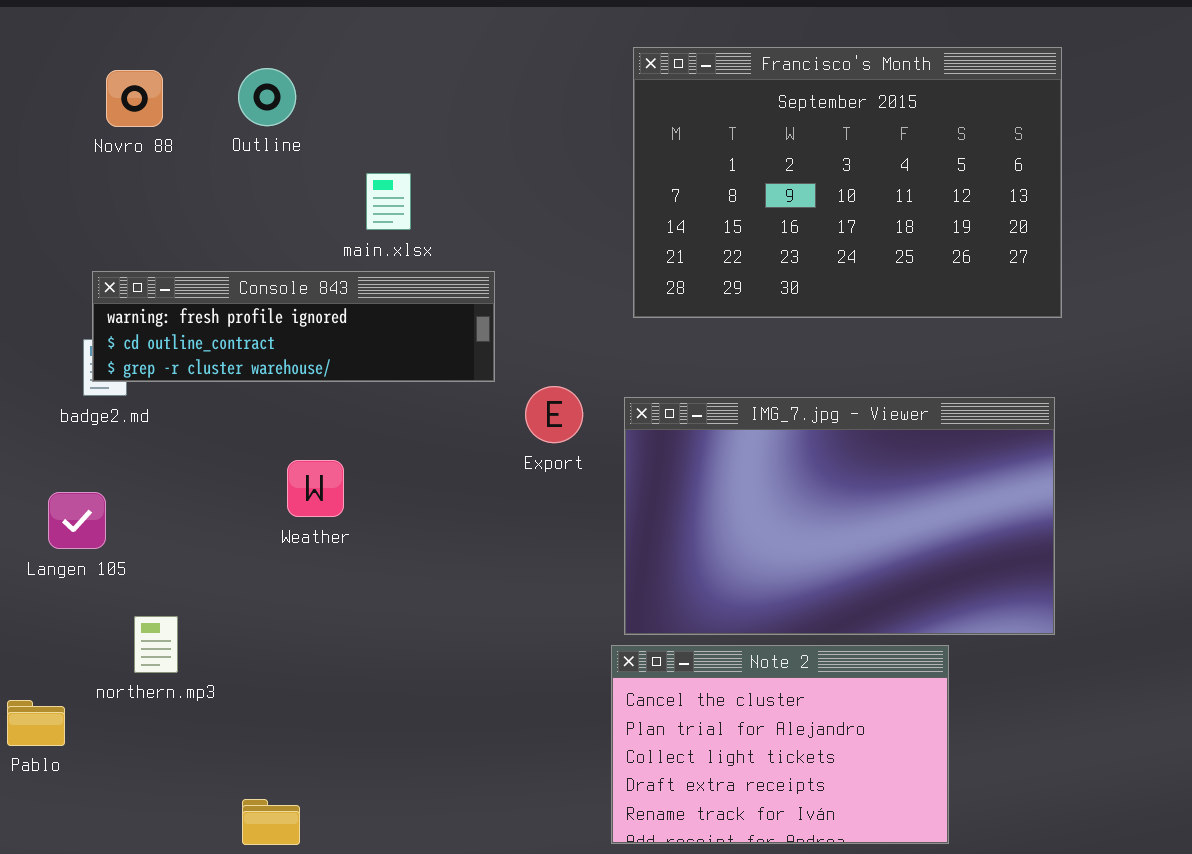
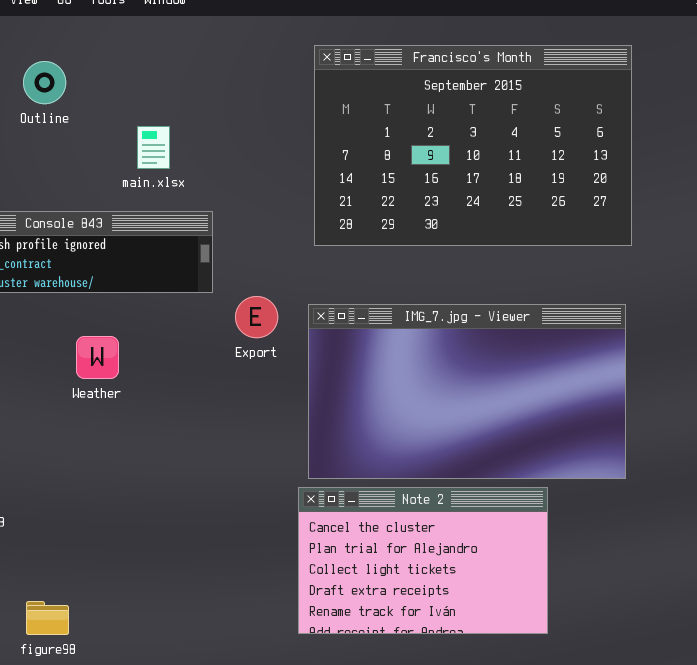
main.xlsx: [366,173,411,230] -> [137,126,170,169], moved
Weather: [287,460,344,517] -> [76,336,119,379], moved

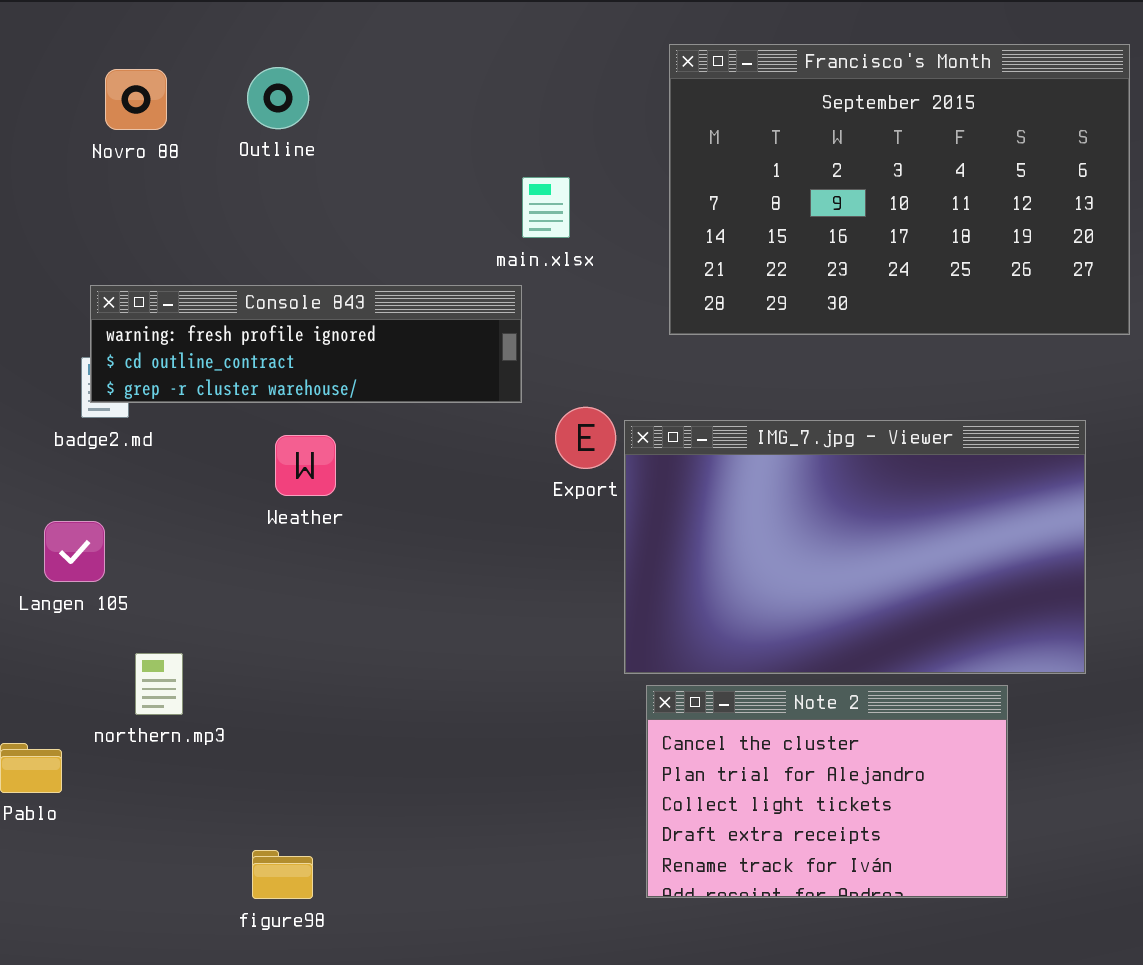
main.xlsx: [137,126,170,169] -> [522,177,570,238], moved
IMG_7.jpg - Viewer: [308,304,626,479] -> [624,420,1086,674], moved
Weather: [76,336,119,379] -> [275,435,336,496], moved

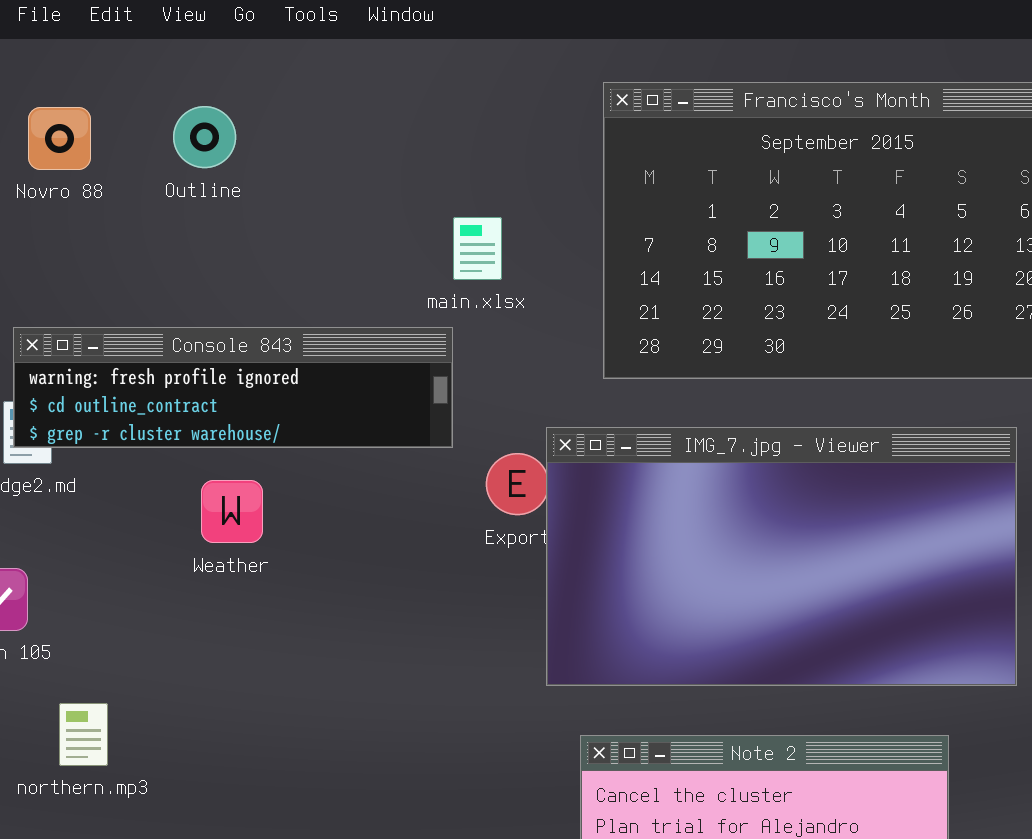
IMG_7.jpg - Viewer: [624,420,1086,674] -> [546,427,1017,686], moved

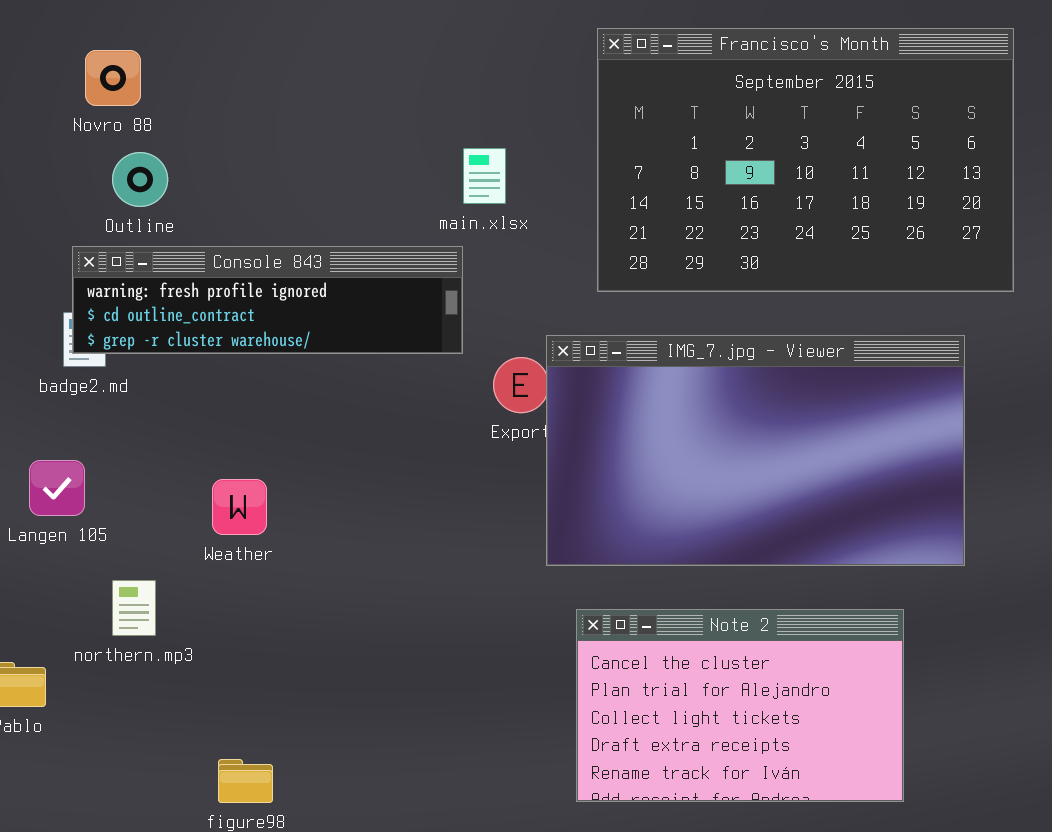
Outline: [173,106,236,168] -> [112,152,168,207], moved
Weather: [201,480,263,543] -> [212,479,267,535], moved

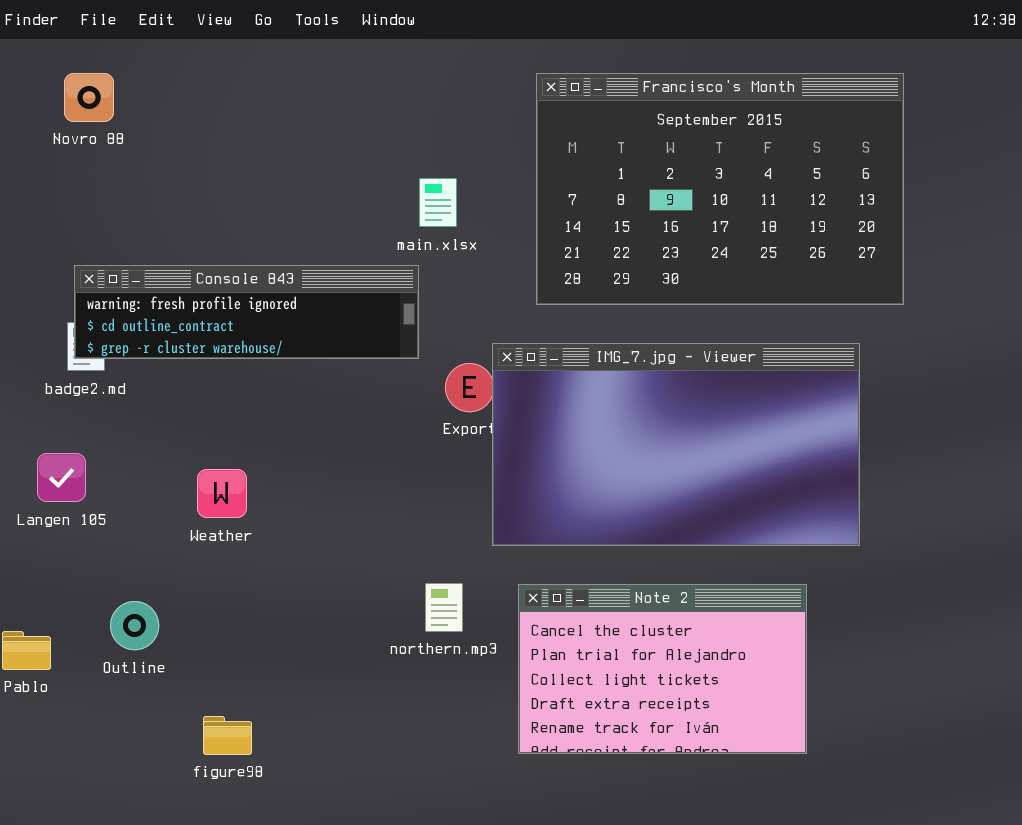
Novro 88: [85,50,141,106] -> [64,73,114,122], moved
Outline: [112,152,168,207] -> [110,601,159,650], moved
northern.mp3: [112,580,156,636] -> [425,583,463,632], moved

